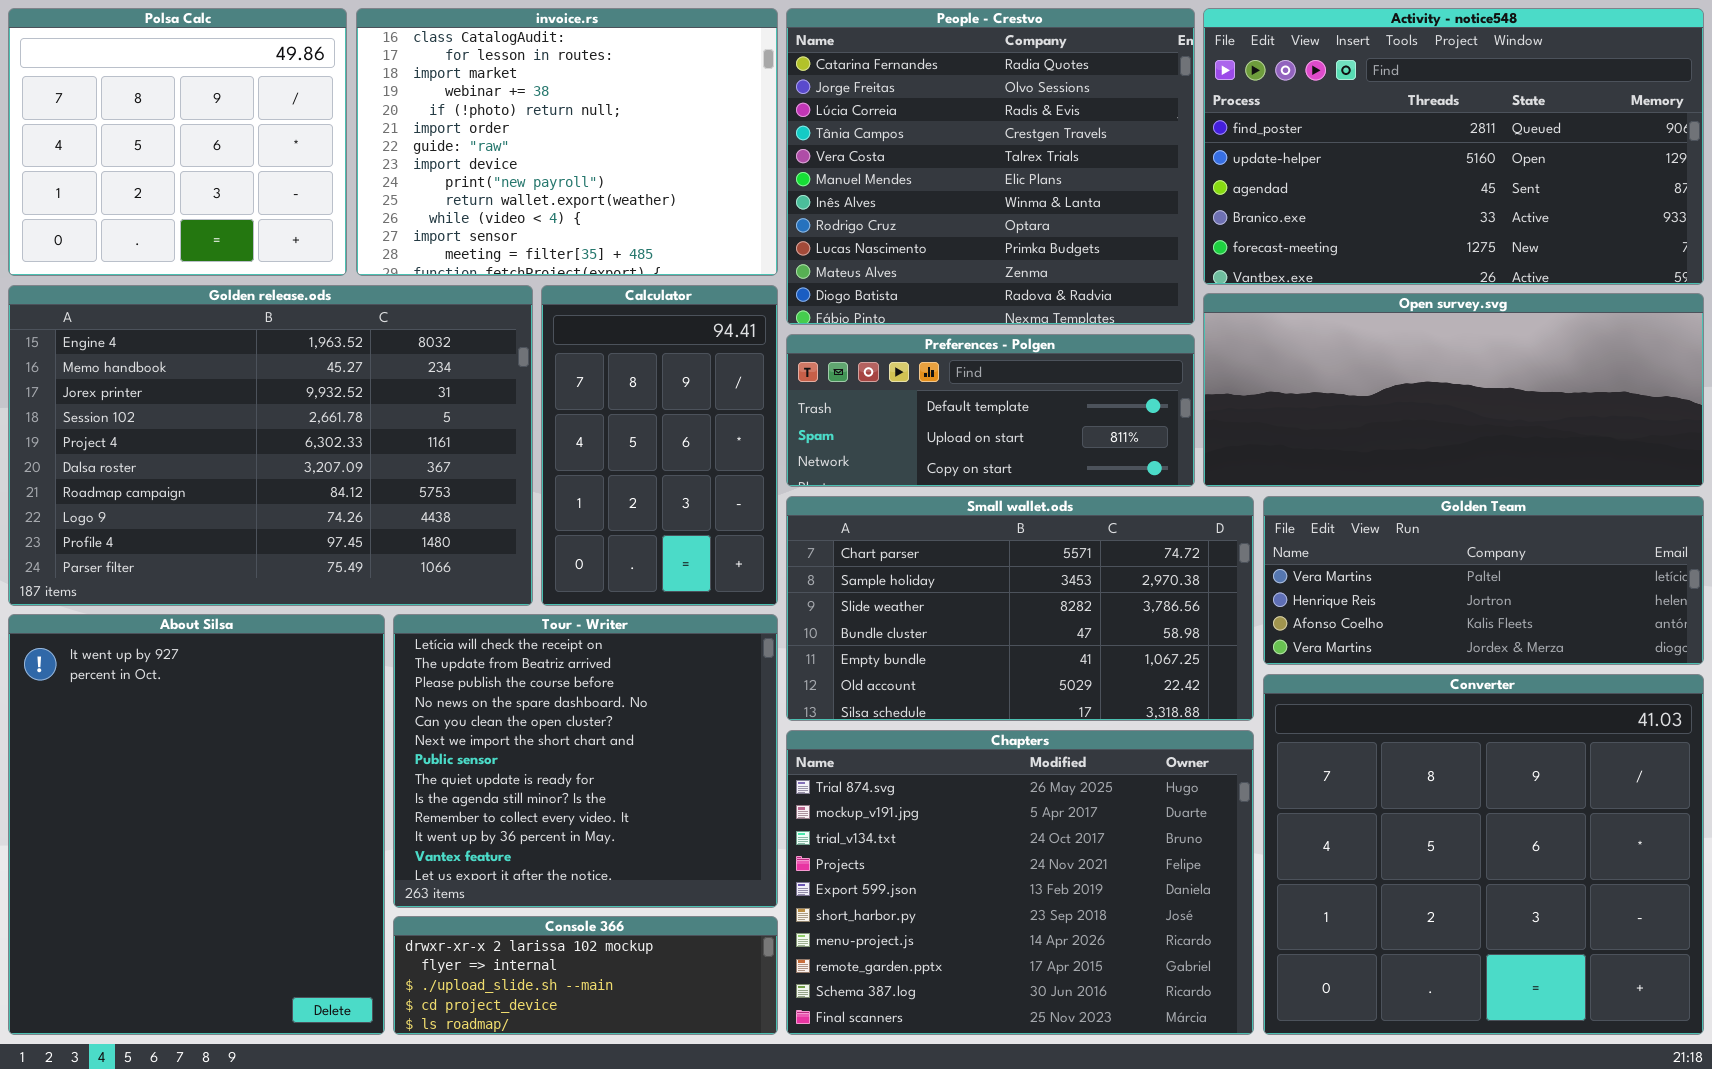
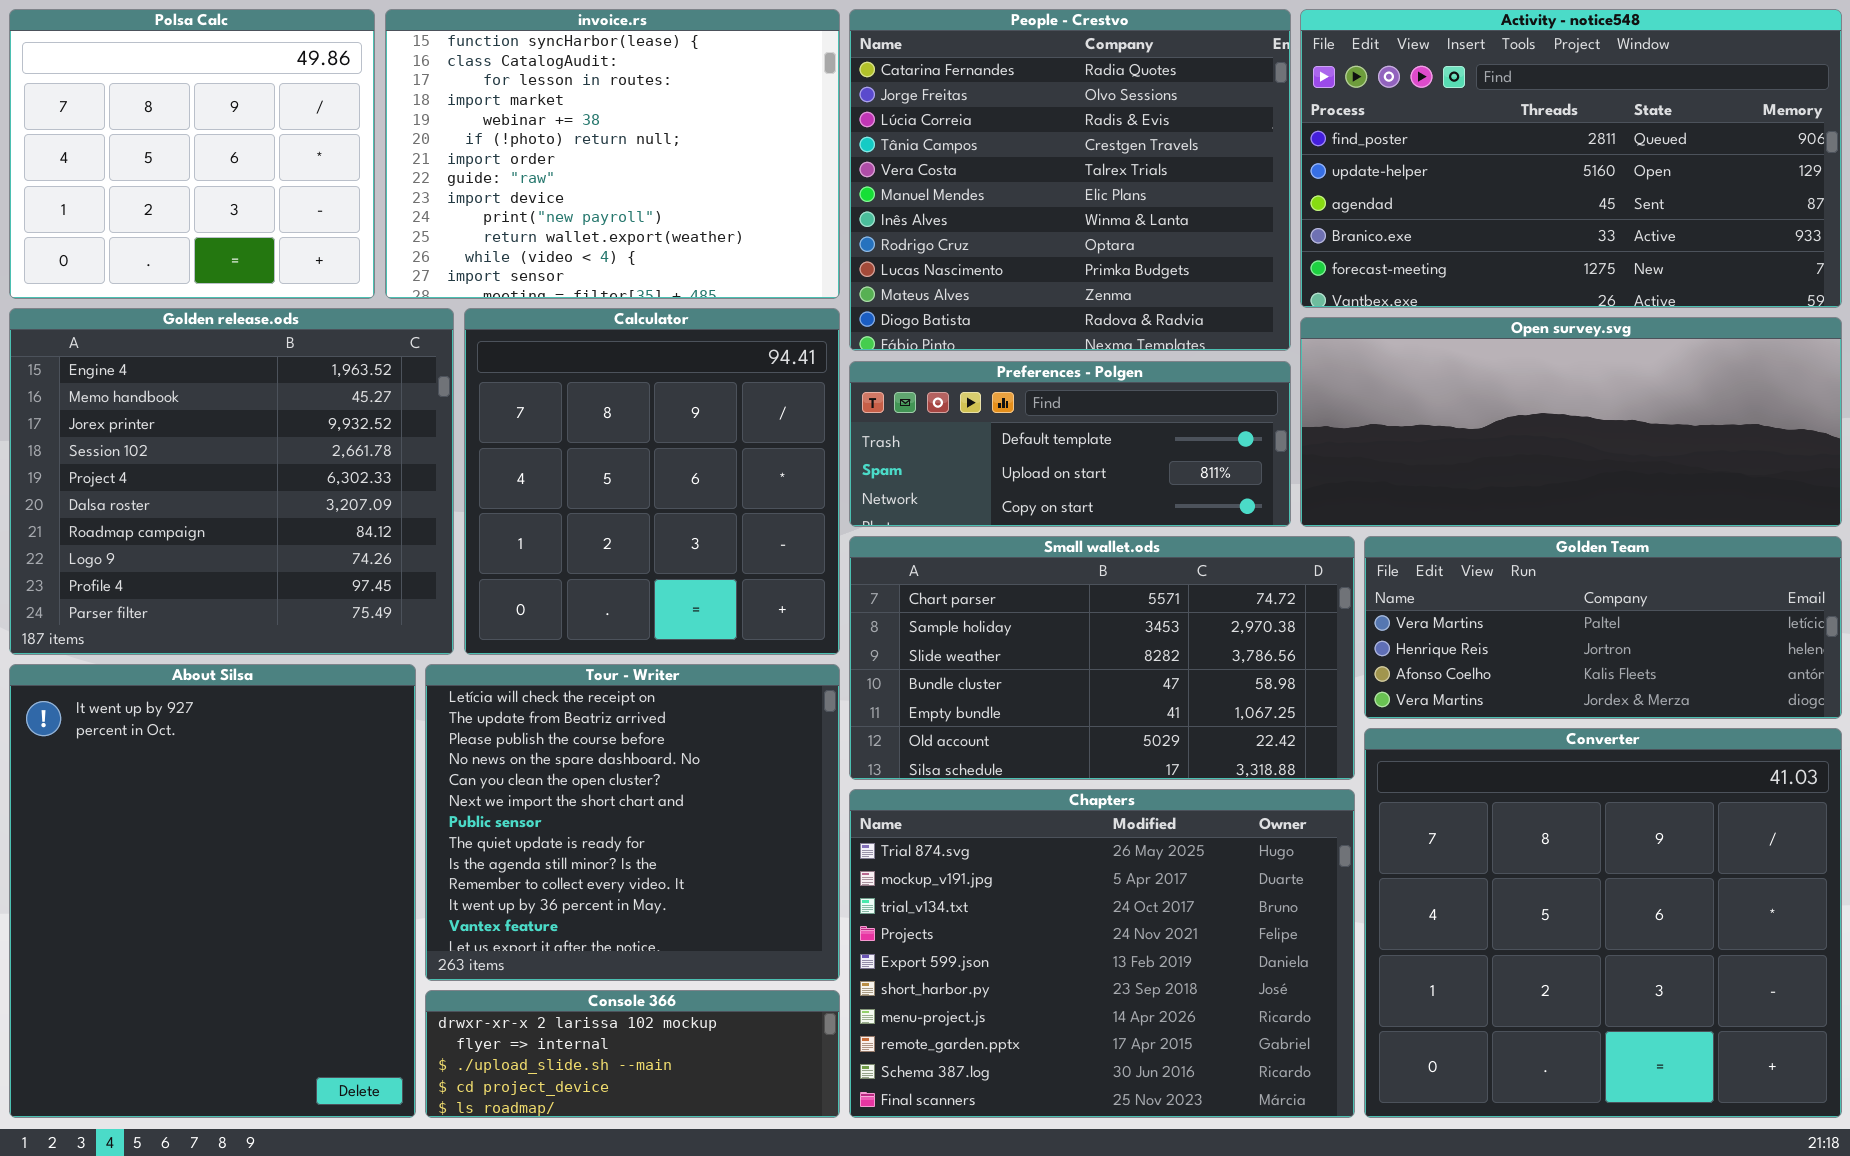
invoice.rs: [356,8,778,276] -> [385,9,840,299], scrolled up 1 row
Golden release.ods: [8,285,533,606] -> [9,308,454,655], resized
Calculator: [541,285,778,606] -> [464,308,840,655], resized

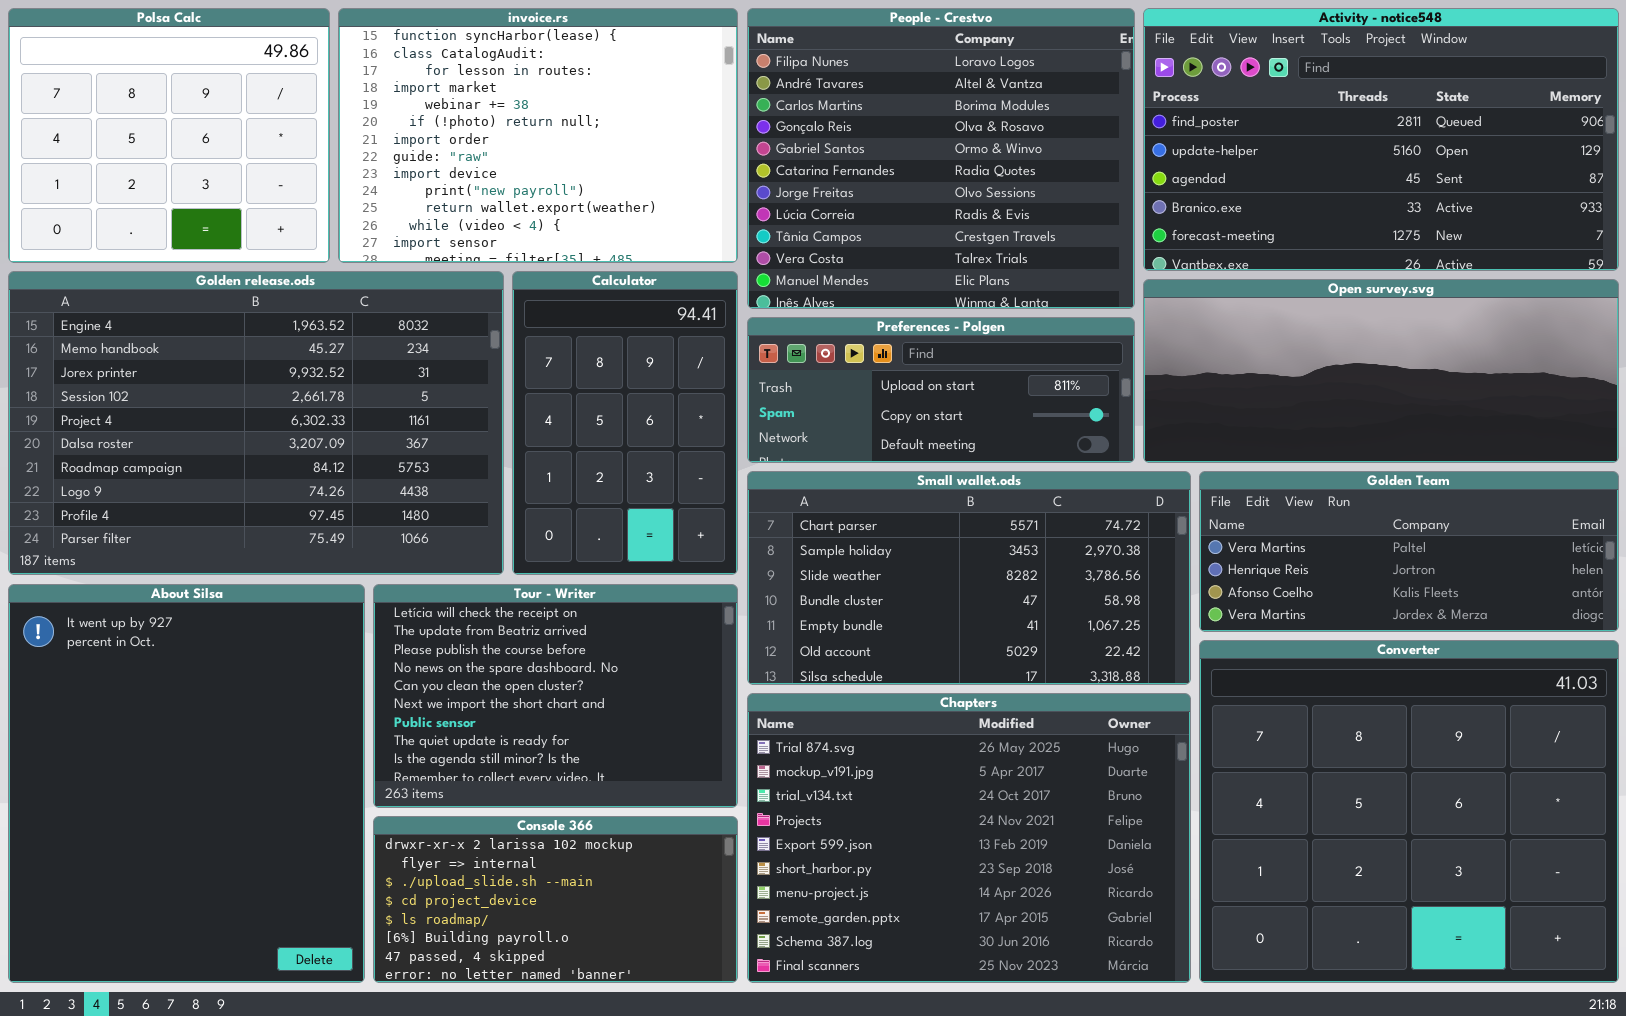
People - Crestvo: [849,9,1291,351] -> [747,8,1135,309], scrolled up 5 rows
Golden release.ods: [9,308,454,655] -> [8,271,504,575], resized
Calculator: [464,308,840,655] -> [512,271,738,575], resized
Preferences - Polgen: [849,361,1291,527] -> [747,317,1135,463], scrolled down 1 row
Tour - Writer: [425,664,840,981] -> [373,584,738,808], resized
Console 366: [425,990,840,1118] -> [373,816,738,983], resized

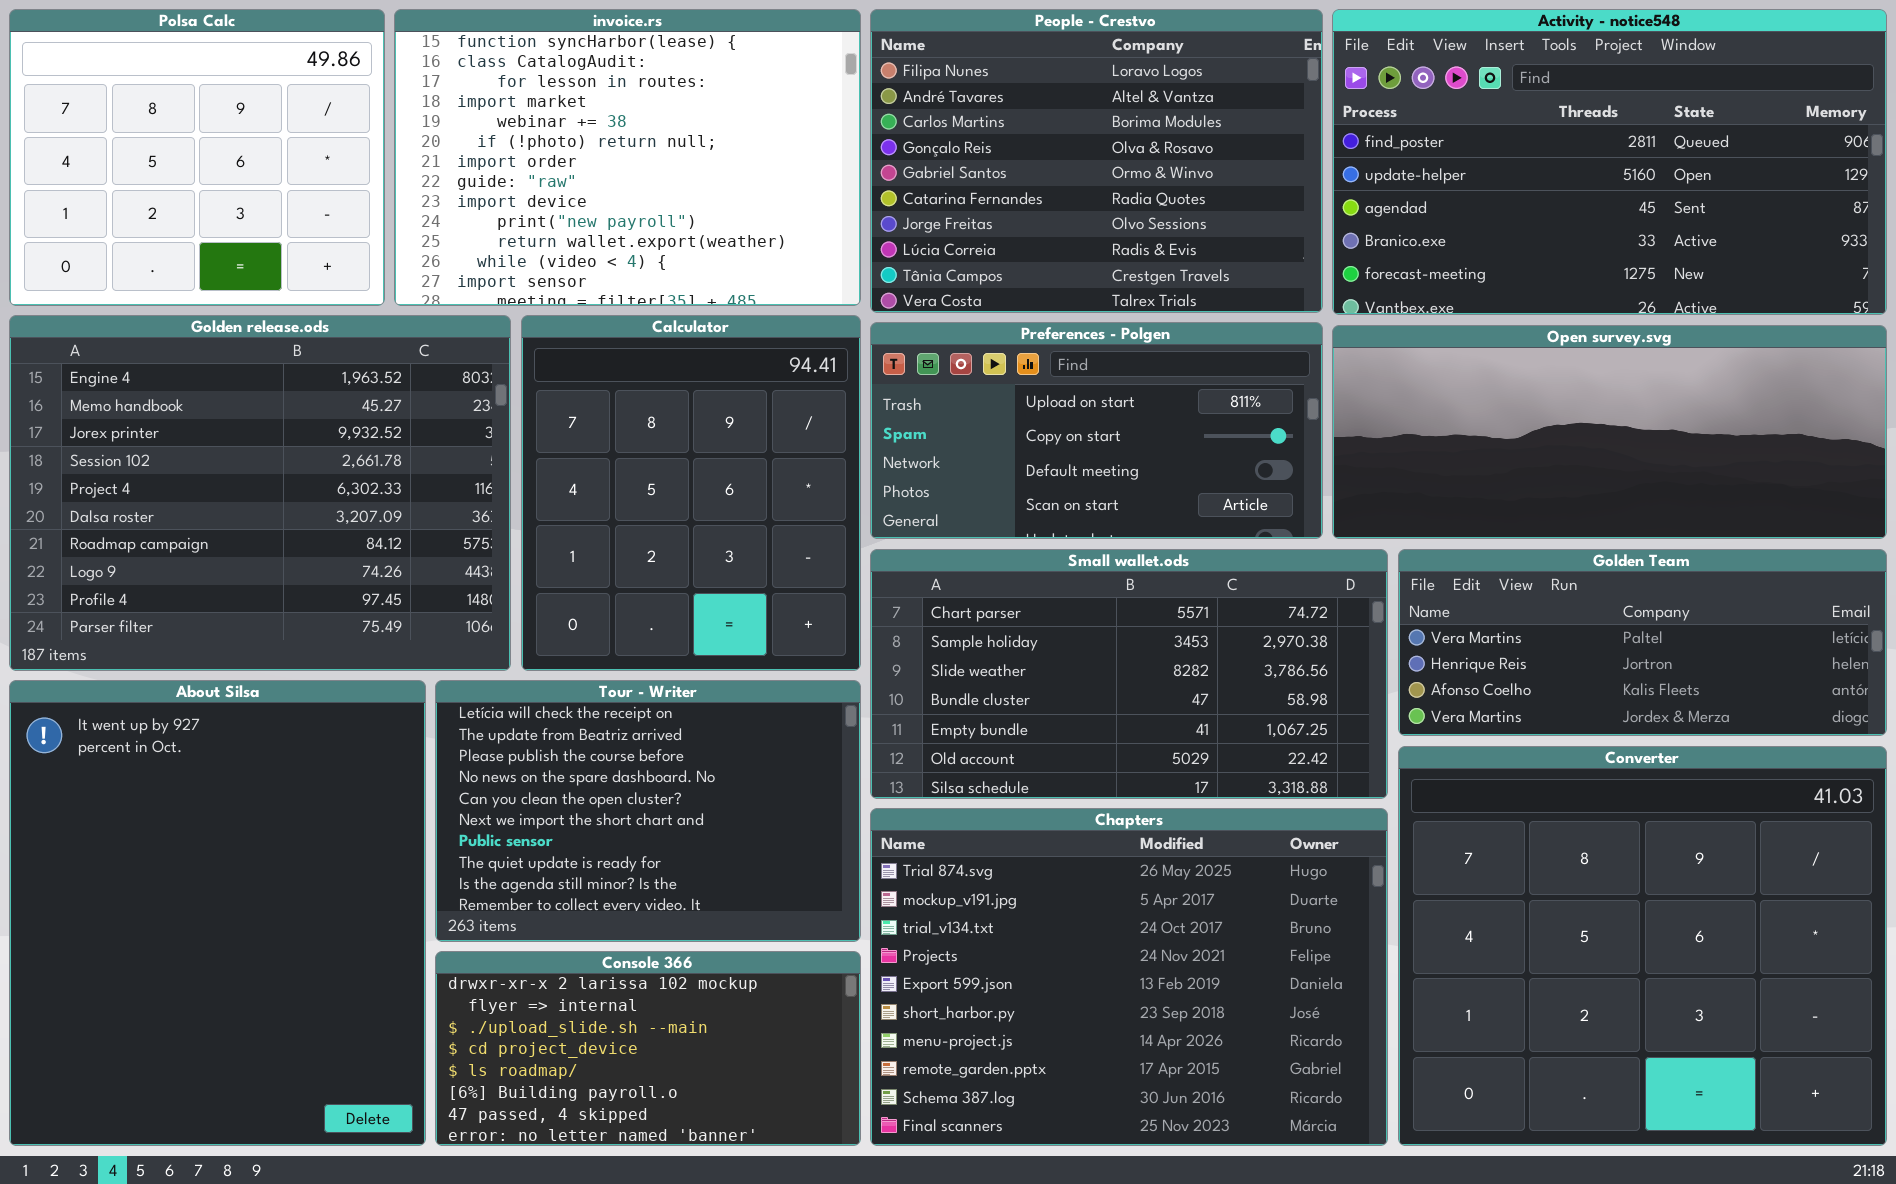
People - Crestvo: [747,8,1135,309] -> [870,9,1323,313], resized
Golden release.ods: [8,271,504,575] -> [9,315,511,671], resized
Calculator: [512,271,738,575] -> [521,315,861,671], resized
Preferences - Polgen: [747,317,1135,463] -> [870,322,1323,539], resized

